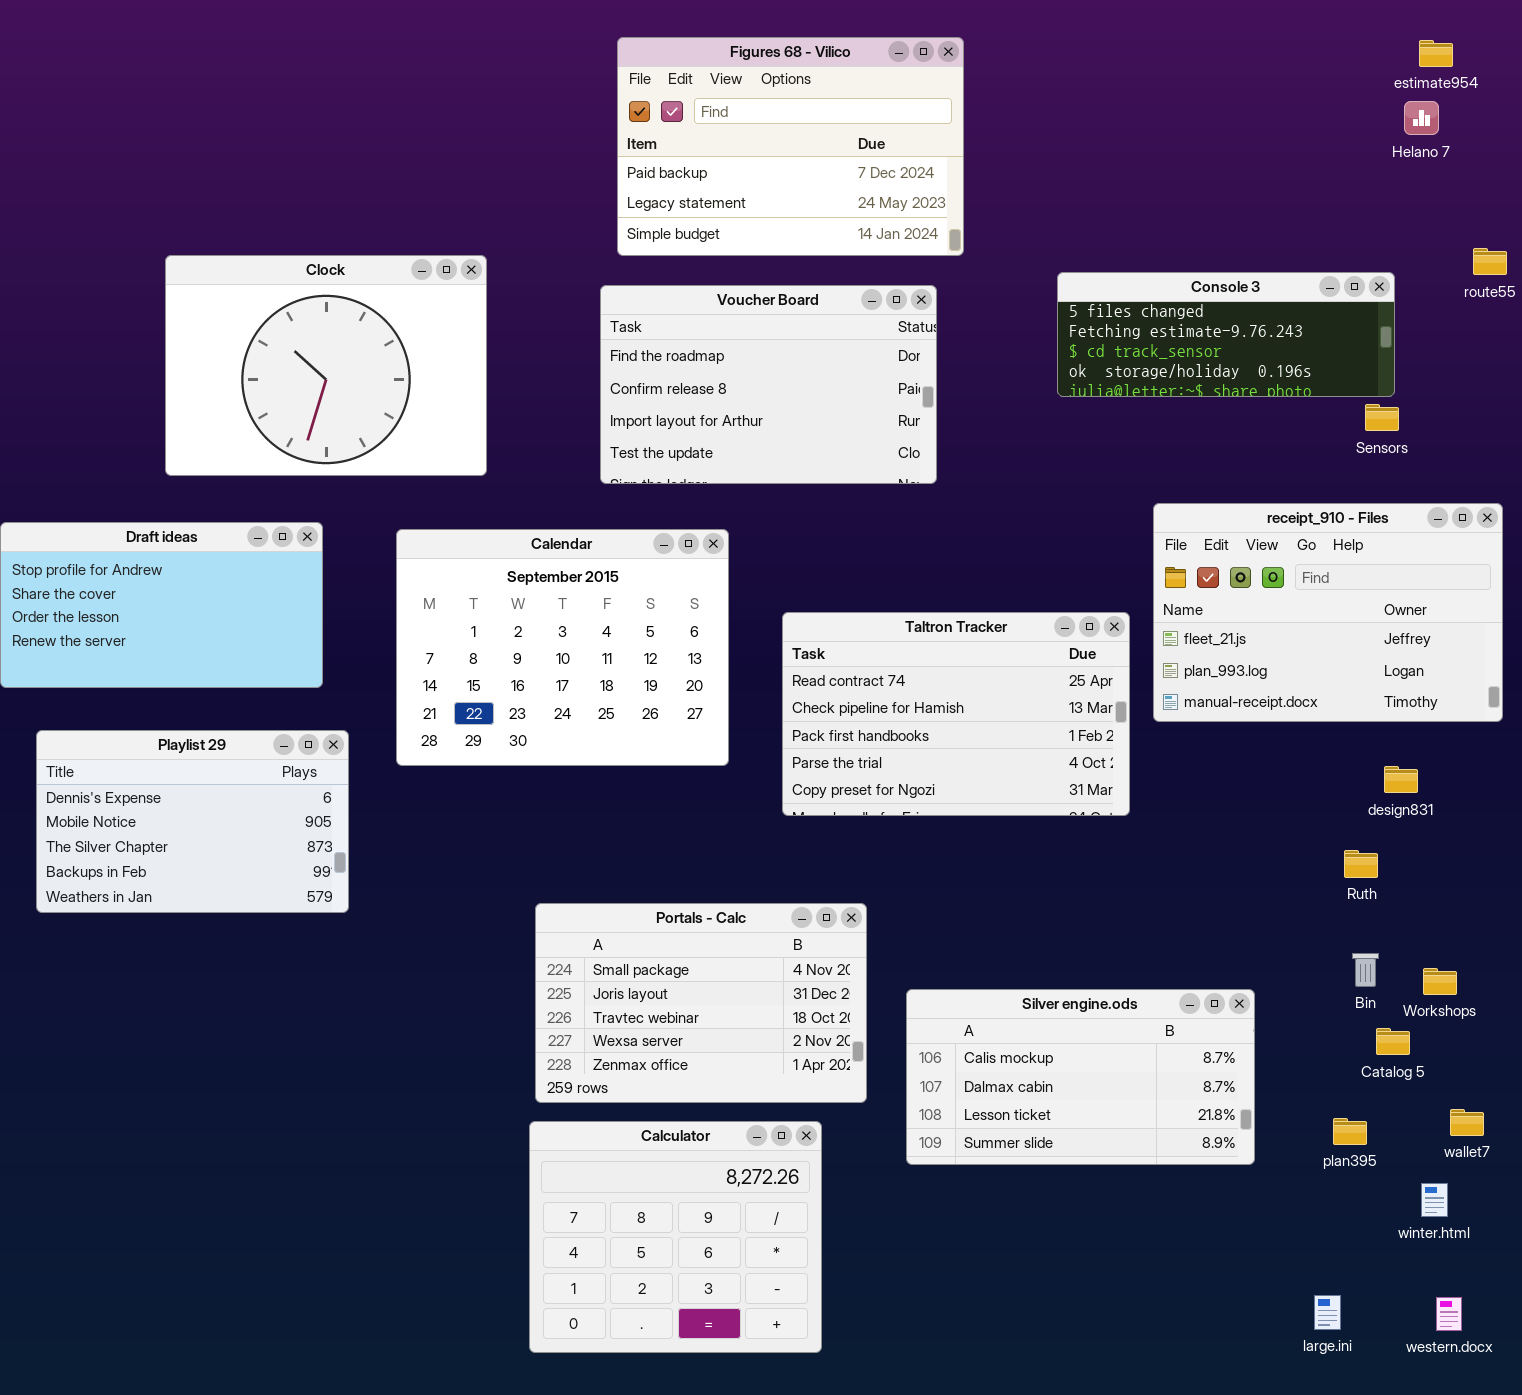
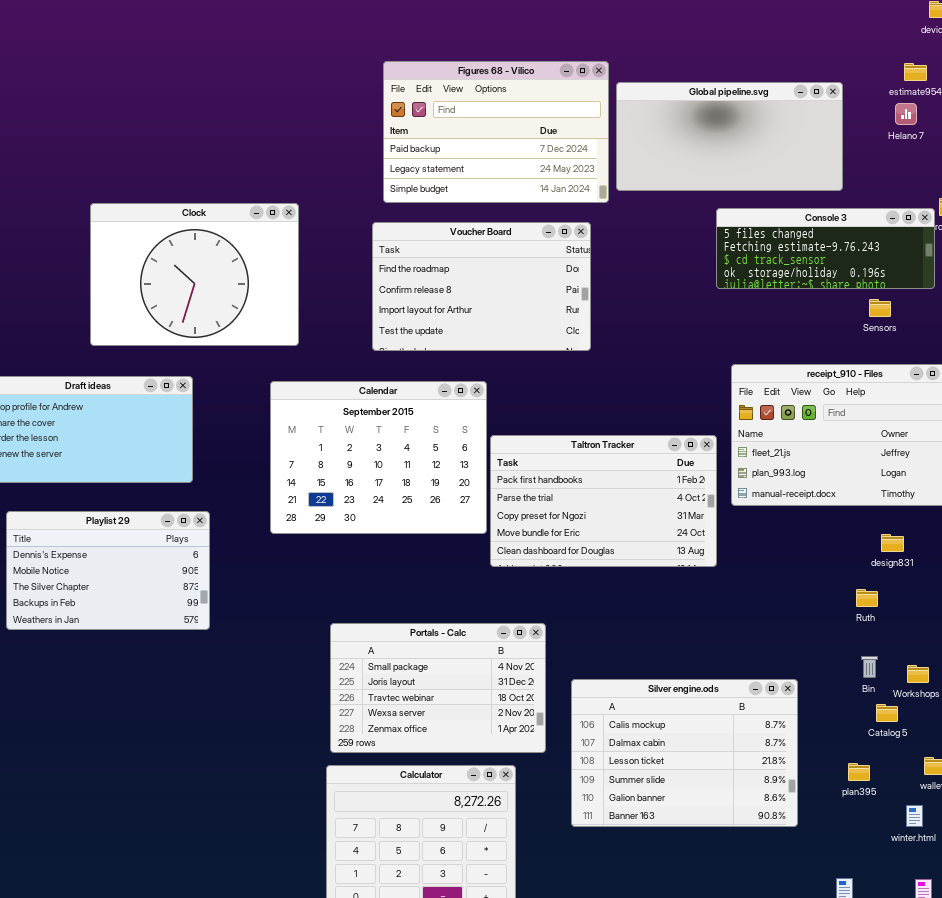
Global pipeline.svg: none -> [616,82,843,191], opened
Console 3: [1057,272,1395,397] -> [716,208,935,289], moved
Calendar: [396,529,729,766] -> [270,381,487,534], moved
Taltron Tracker: [782,612,1130,816] -> [490,435,717,567], scrolled down 2 rows
Silver engine.ods: [906,989,1255,1165] -> [571,679,798,827], resized

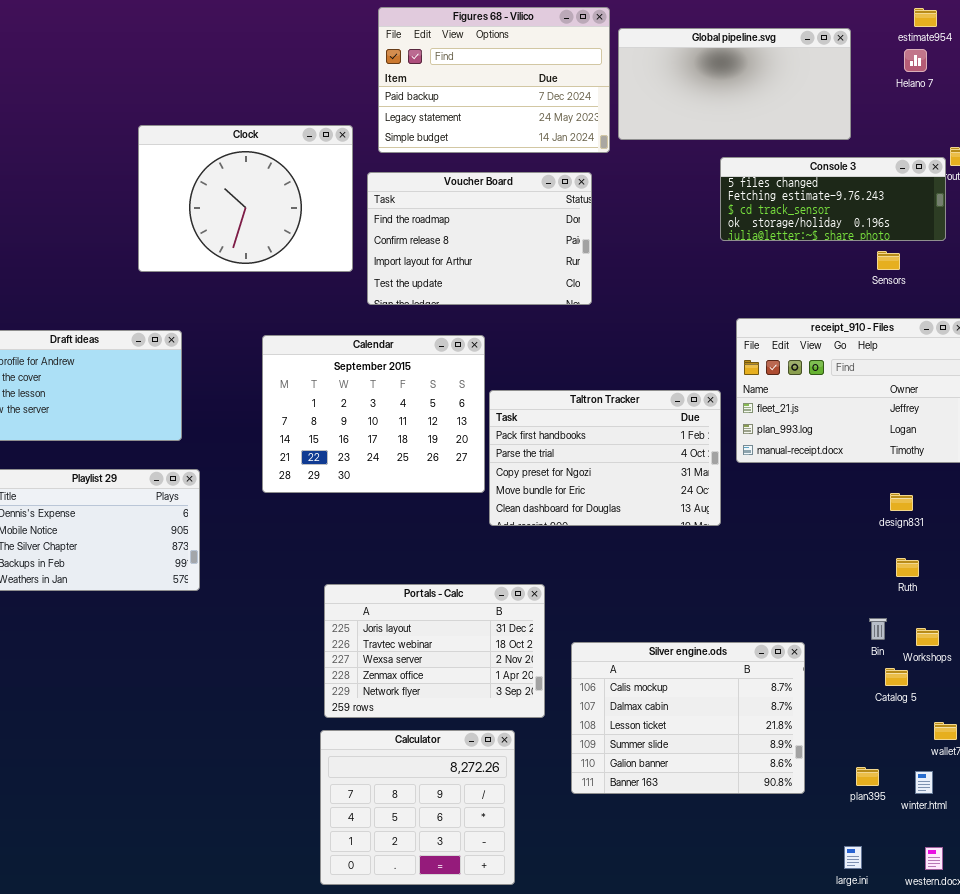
Clock: [90,203,299,346] -> [138,125,353,272], moved
Ruth: [856,589,878,607] -> [896,558,919,577], moved
Portals - Calc: [330,623,546,753] -> [324,584,545,718], scrolled down 1 row
plan395: [848,763,870,781] -> [856,767,879,786], moved

